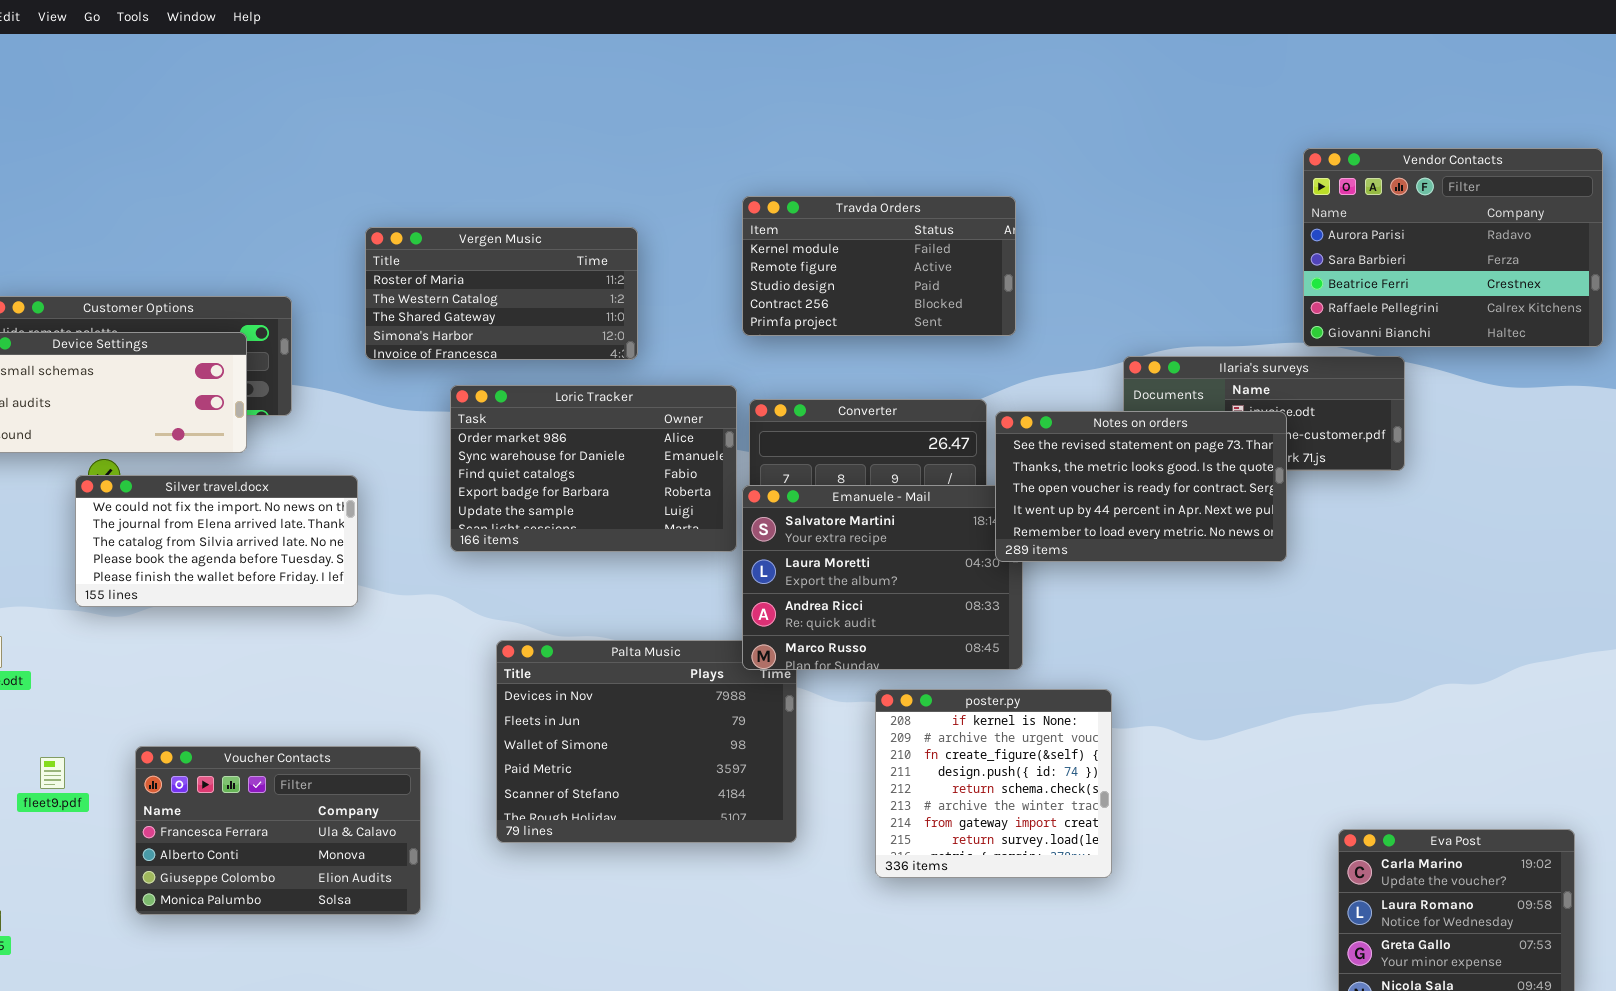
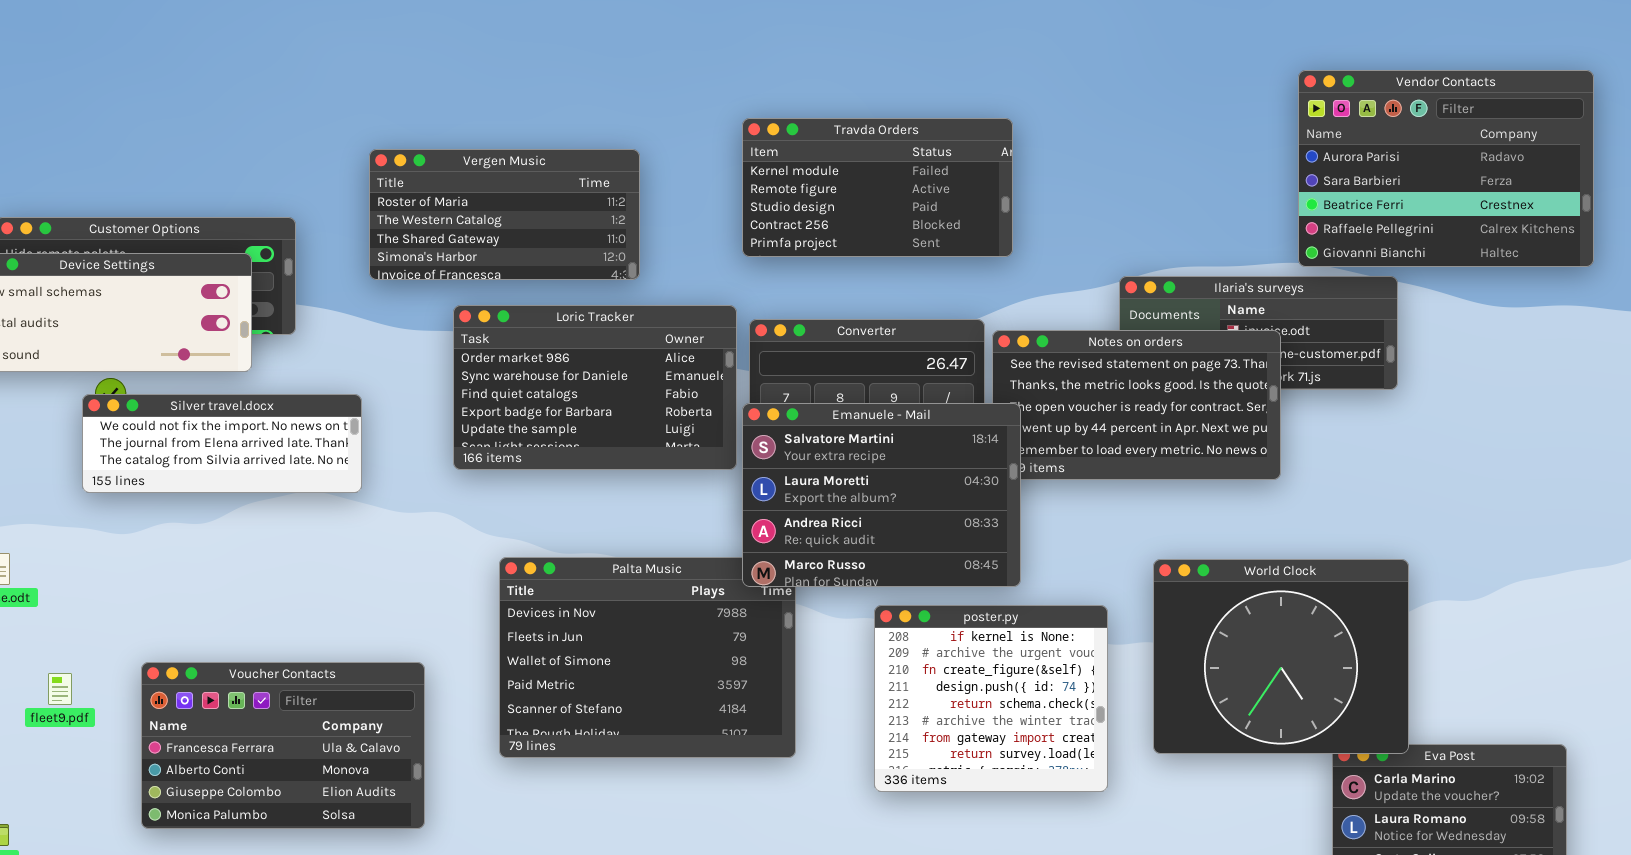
Silver travel.docx: [75,475,358,607] -> [82,394,362,493], resized
Emanuele - Mail: [742,485,1023,670] -> [742,403,1021,587], raised
World Clock: none -> [1153,559,1409,754], opened

